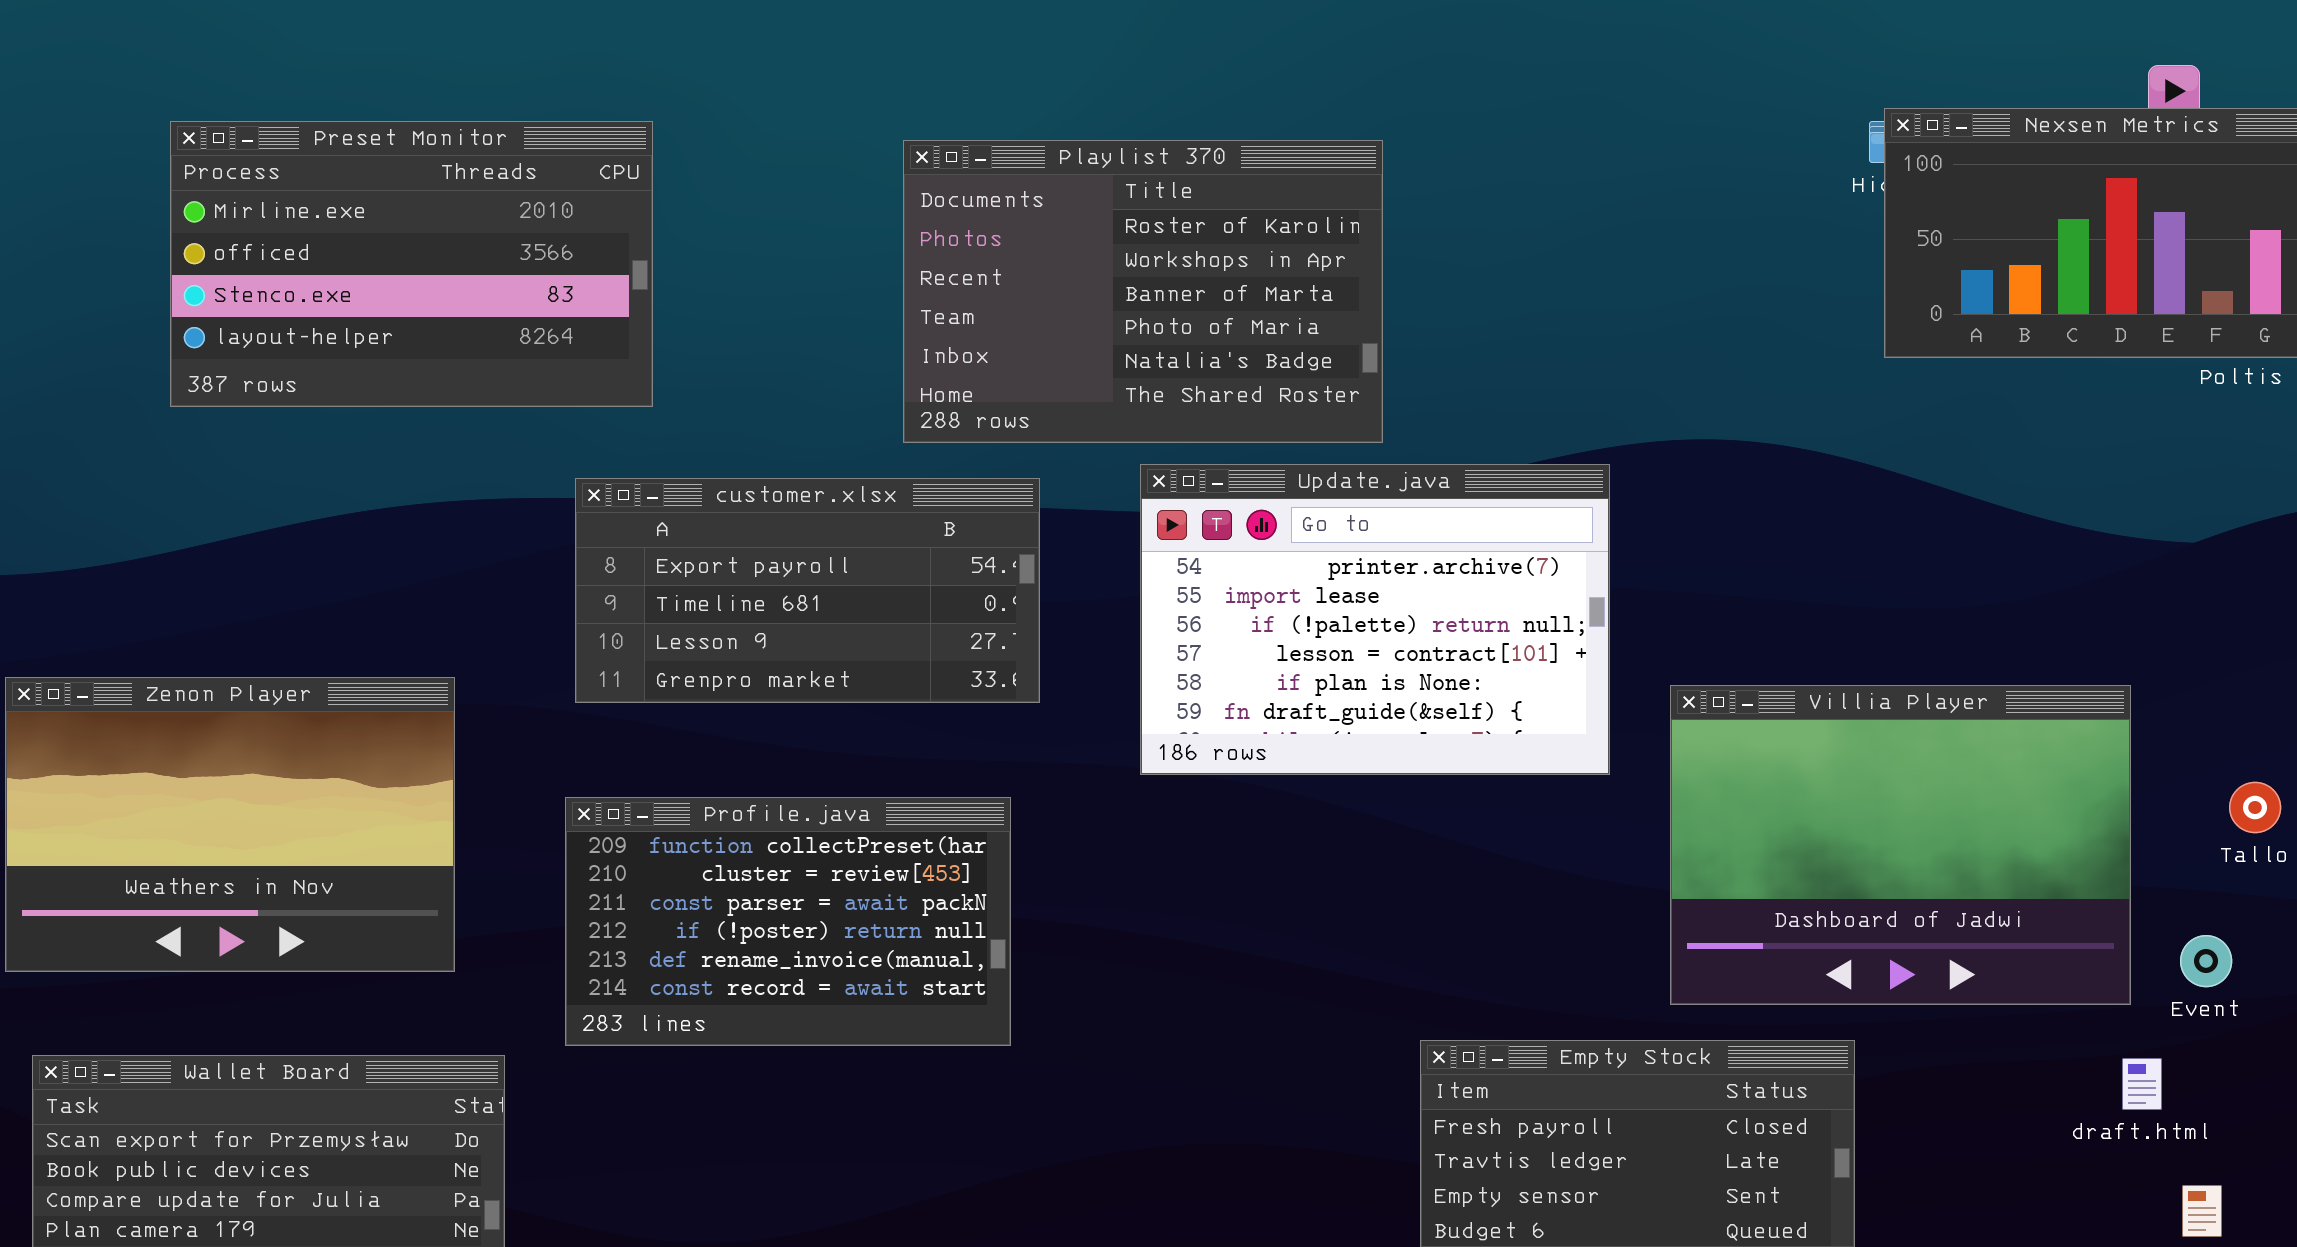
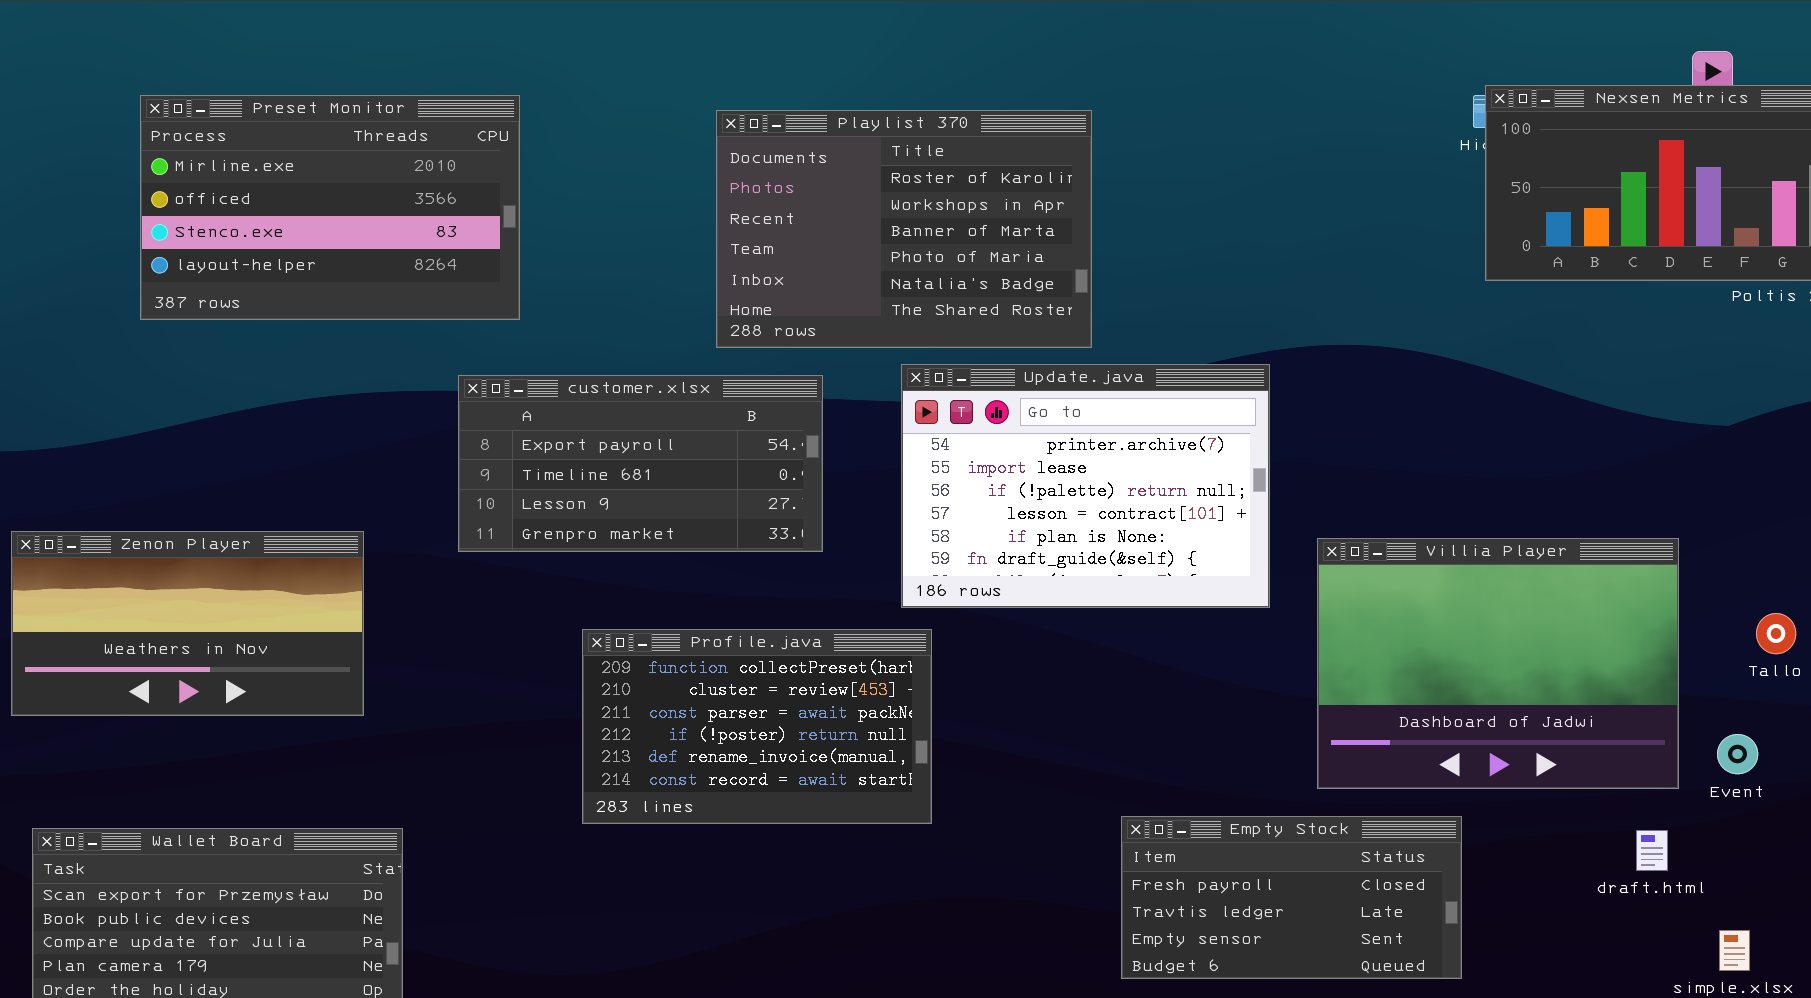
Zenon Player: [5,677,455,972] -> [11,531,364,716], resized
Profile.java: [565,797,1011,1046] -> [582,629,932,824], moved
draft.html: [2122,1058,2162,1110] -> [1636,830,1668,871], moved

